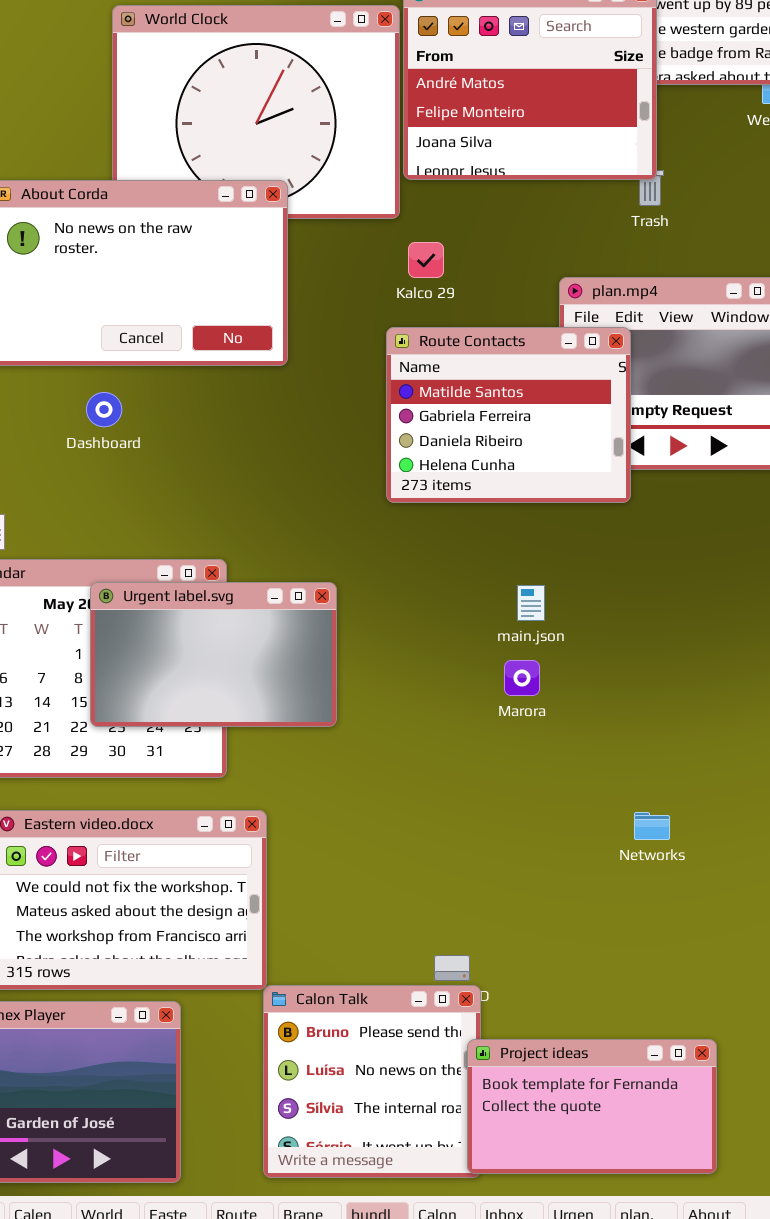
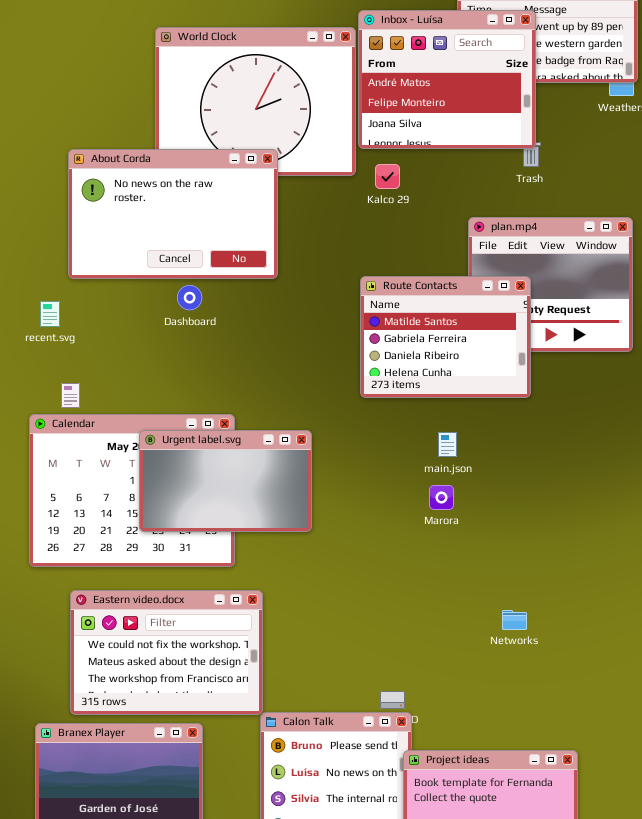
Kalco 29: [408,242,444,278] -> [375,164,400,189], moved
Route Contacts: [386,327,631,503] -> [360,276,531,398], moved
Dashboard: [86,392,122,427] -> [177,285,202,310], moved
Networks: [634,812,670,840] -> [502,610,527,630], moved

